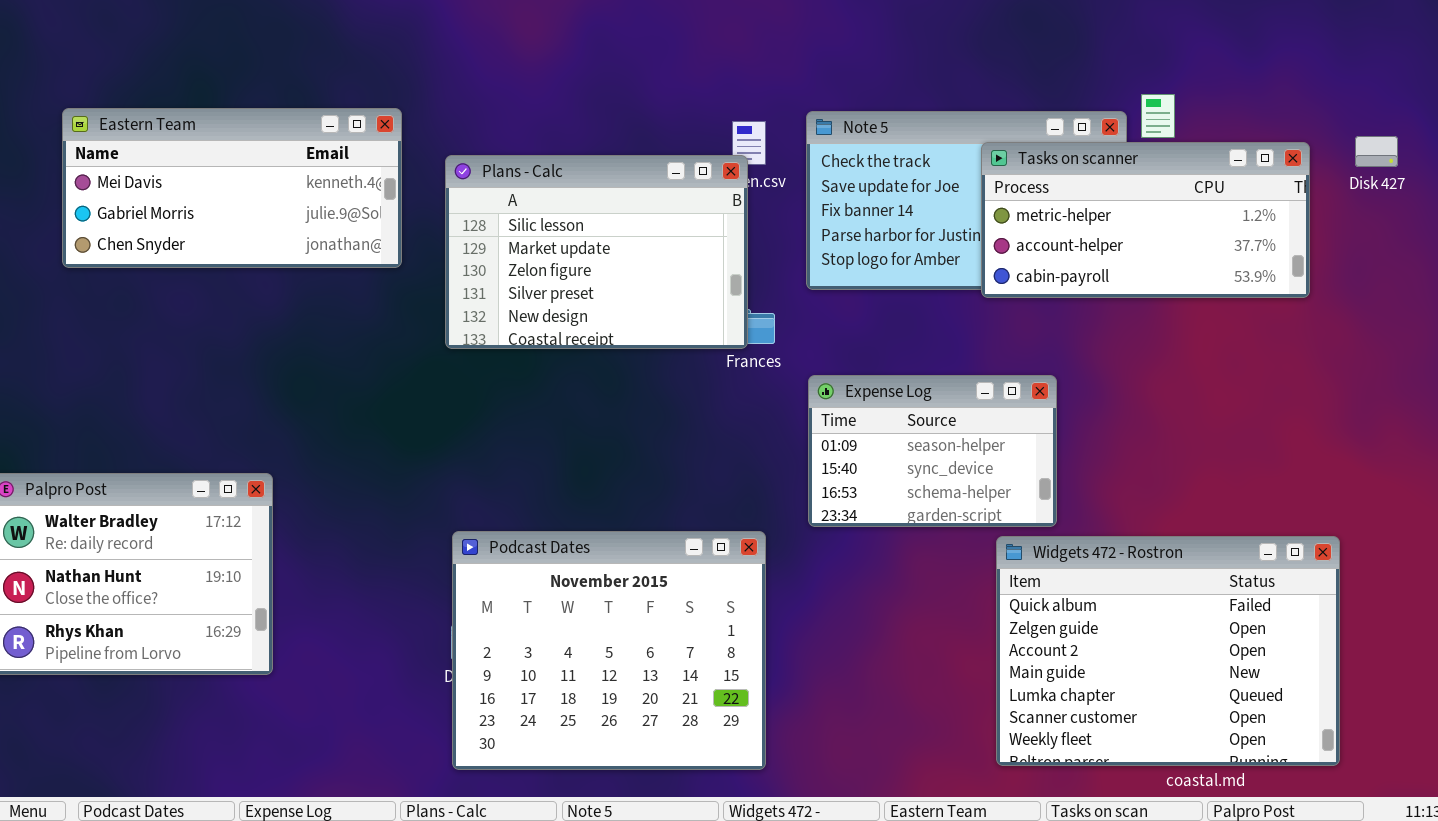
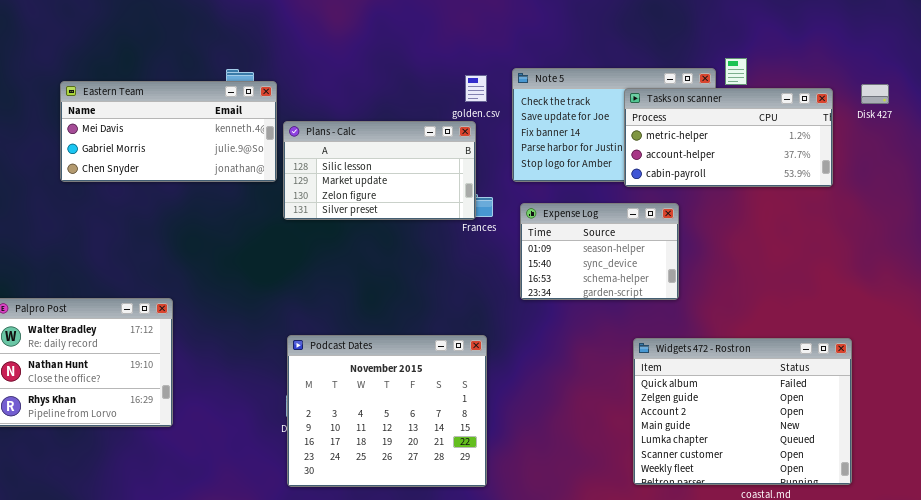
Eastern Team: [62,108,402,268] -> [60,81,277,182], moved
Plans - Calc: [445,155,748,349] -> [283,121,476,220], resized
Expense Log: [808,375,1057,527] -> [520,203,679,300], moved

